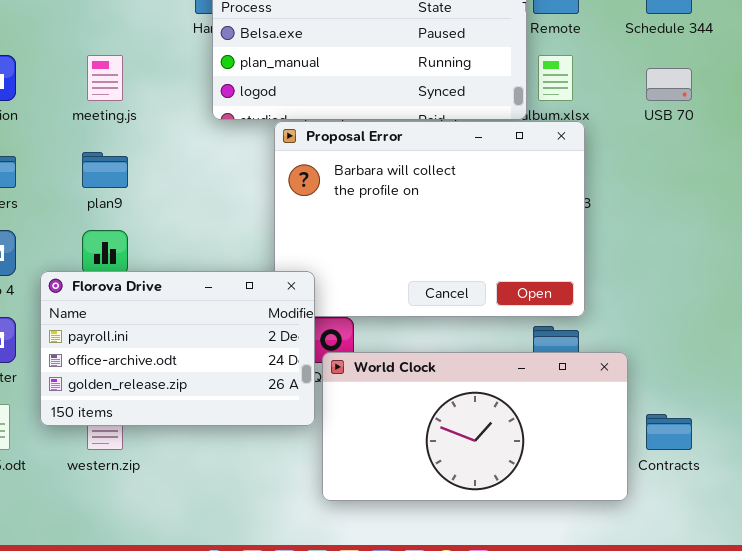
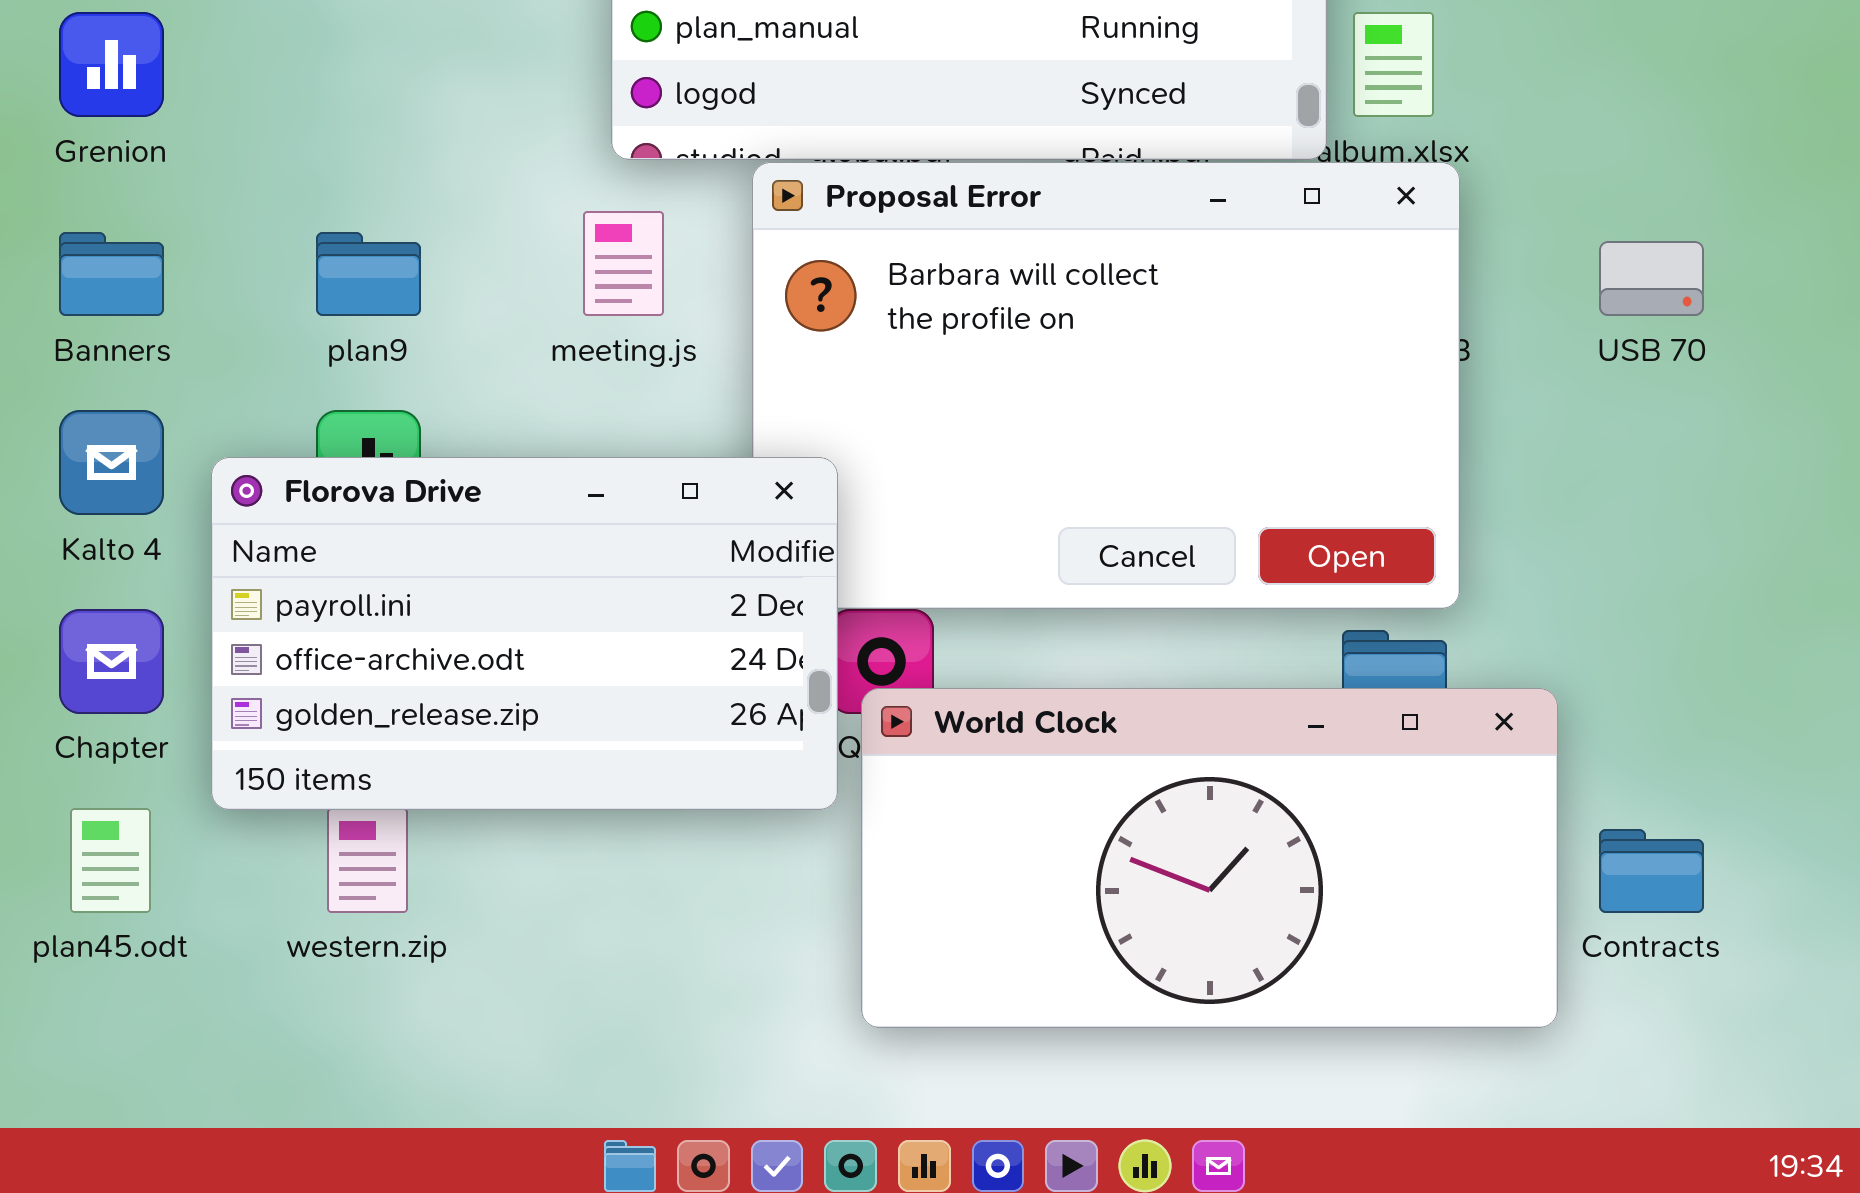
meeting.js: [87,55,123,101] -> [583,211,664,316], moved
USB 70: [646,68,692,101] -> [1599,241,1704,316], moved
Florova Drive: [40,271,315,426] -> [211,457,838,810], moved

